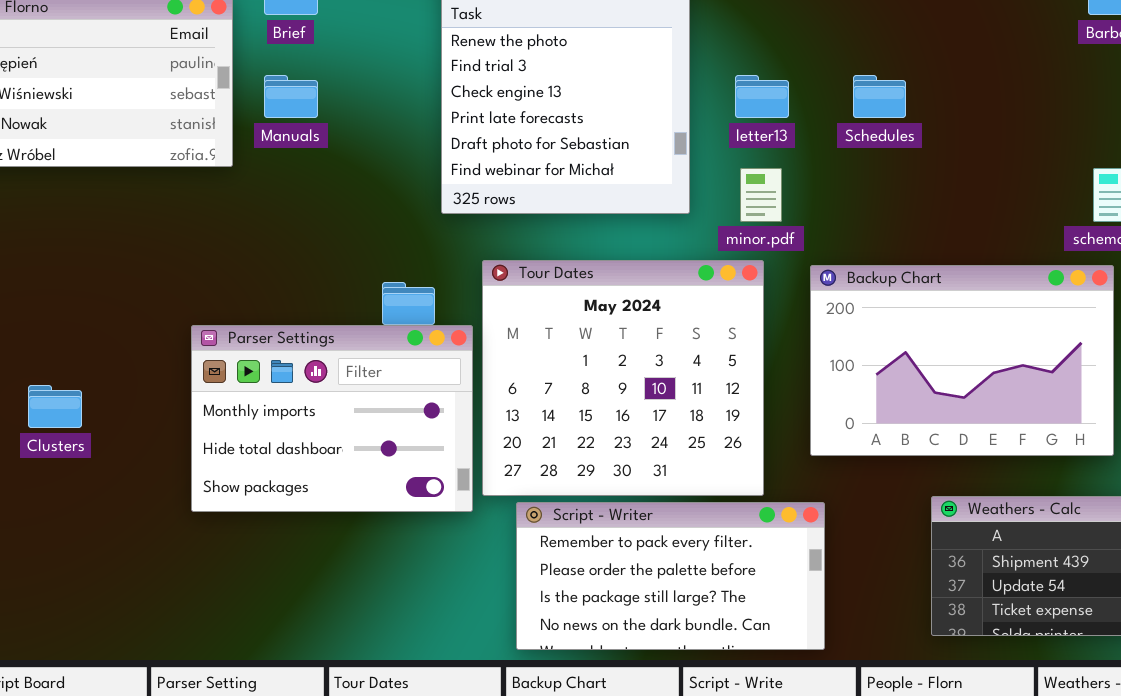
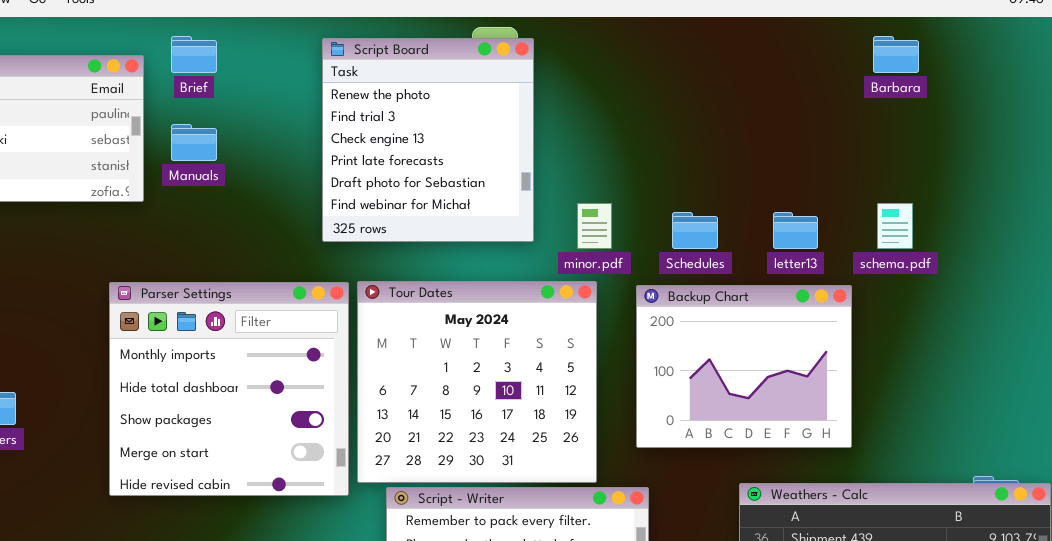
letter13: [735,75,789,118] -> [773,212,818,249], moved
Schedules: [853,75,906,118] -> [672,212,718,249], moved
Backup Chart: [810,265,1114,456] -> [636,285,852,448], resized
Parser Settings: [191,325,473,512] -> [109,282,349,496], resized

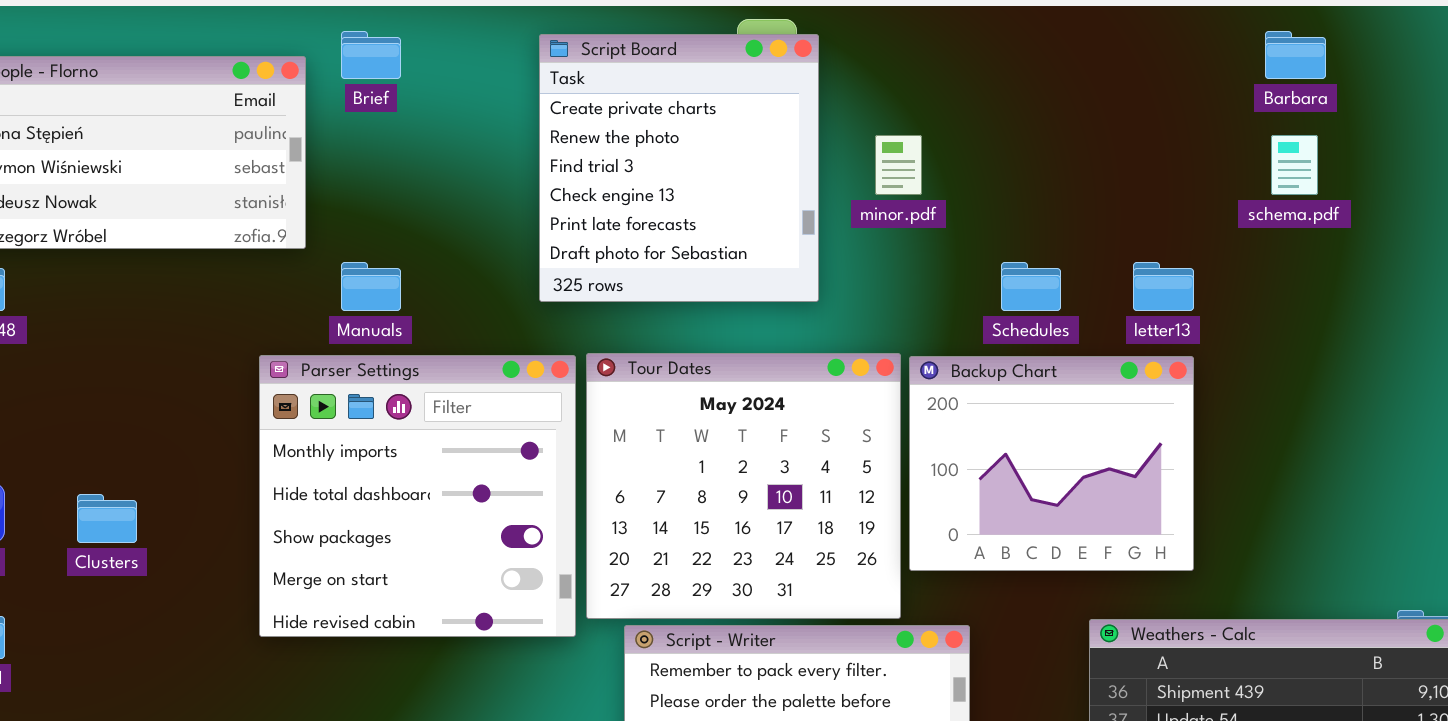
Script Board: [322,38,534,242] -> [539,34,819,302], scrolled up 1 row
Manuals: [171,124,217,161] -> [341,262,401,311], moved
minor.pdf: [577,203,612,249] -> [875,135,922,195], moved
schema.pdf: [877,203,913,249] -> [1271,135,1318,195], moved
Backup Chart: [636,285,852,448] -> [909,356,1194,571], moved

